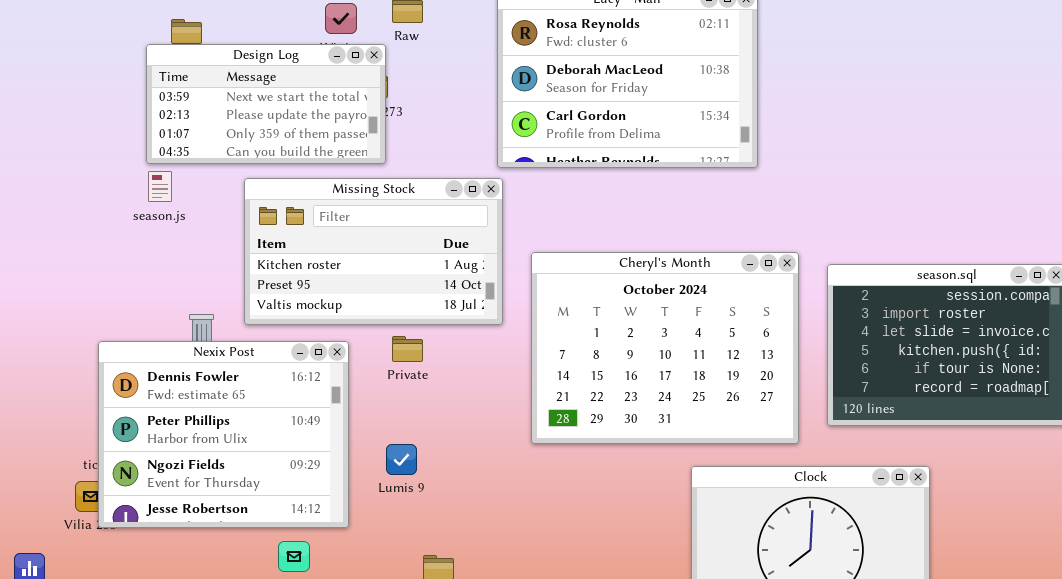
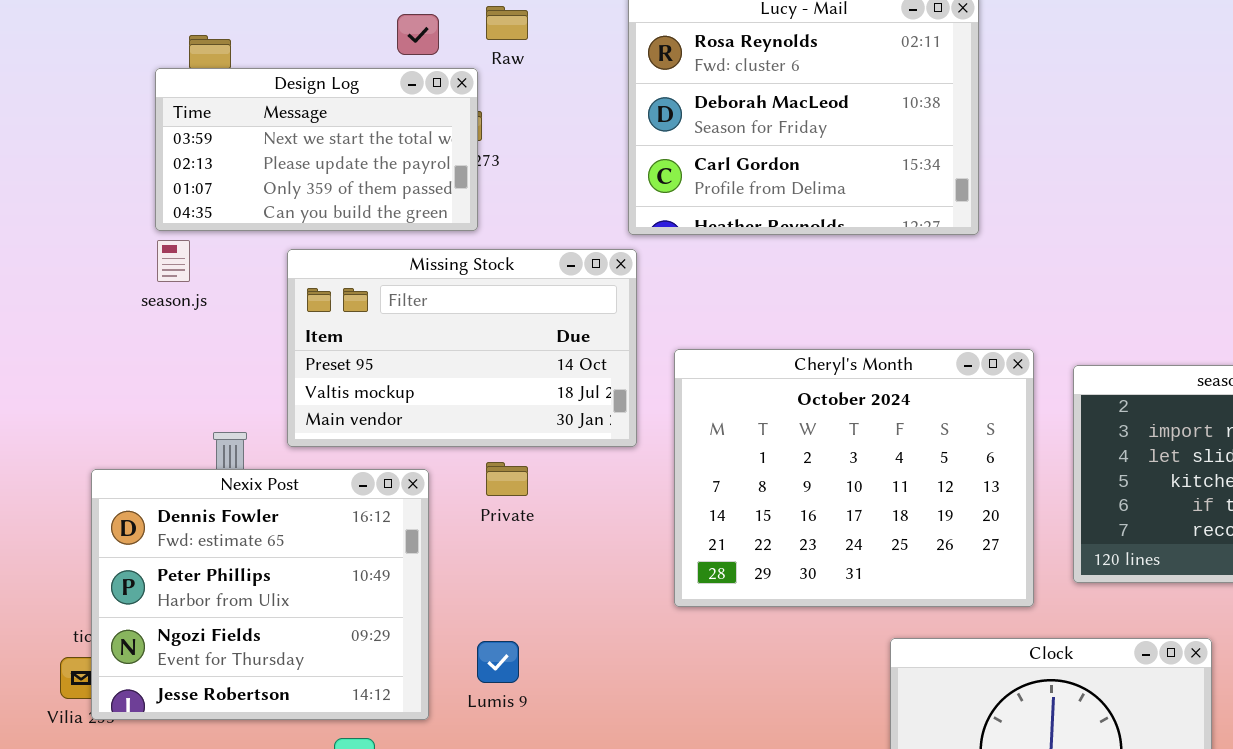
Missing Stock: [244,178,503,325] -> [287,249,637,447], scrolled down 1 row
Lumis 9: [386,444,417,475] -> [477,641,519,683], moved

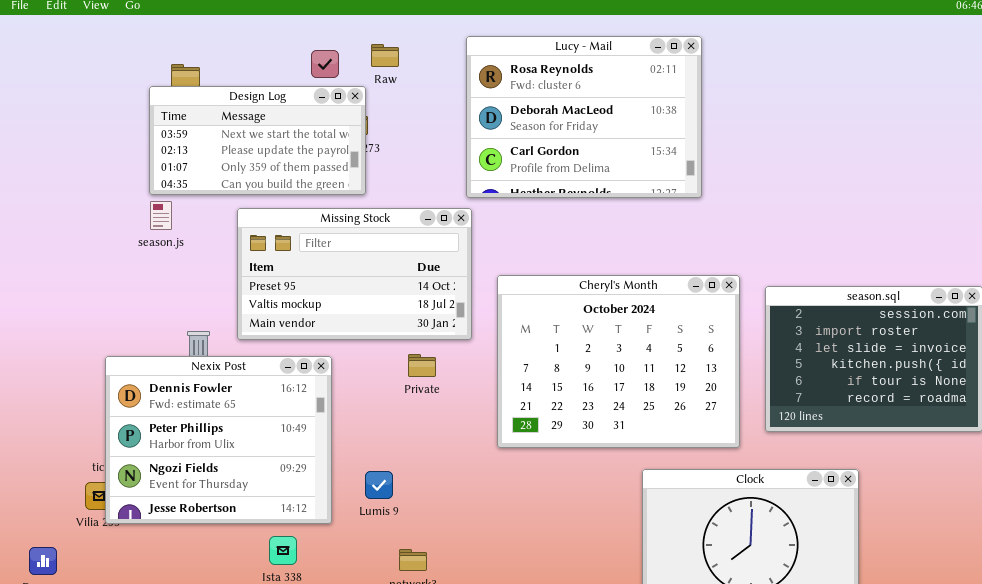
Private: [486,462,528,496] -> [408,354,436,377], moved

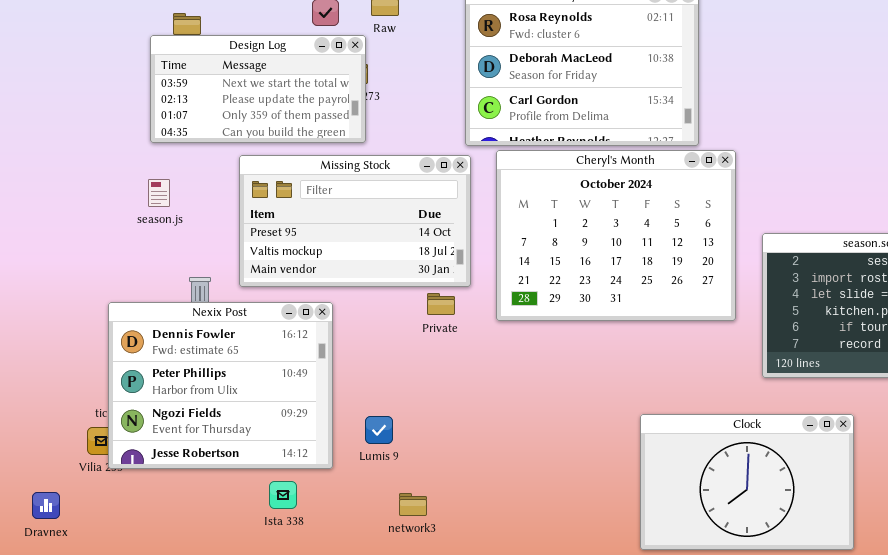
season.js: [150,201,172,230] -> [148,179,170,207], moved
Cheryl's Month: [497,275,740,448] -> [496,150,736,321], moved
Private: [408,354,436,377] -> [427,293,455,315], moved

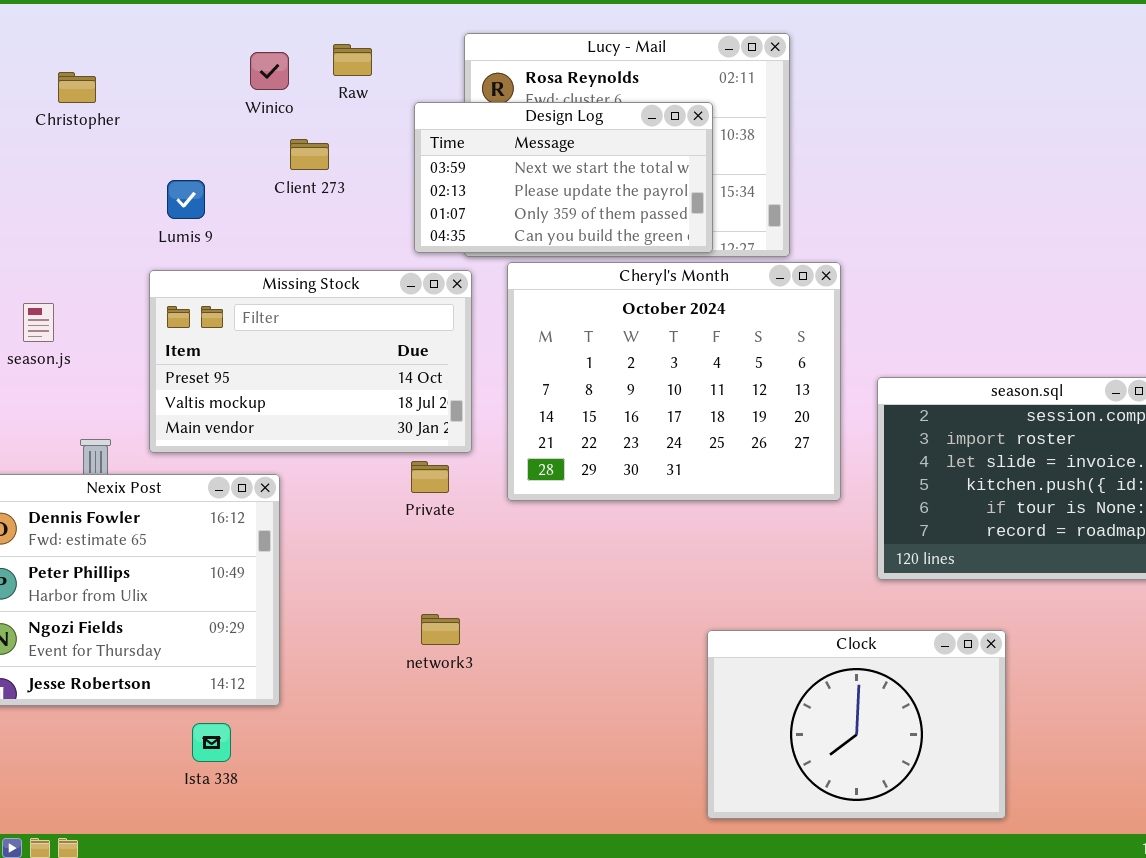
Design Log: [150,35,366,143] -> [414,102,713,253], moved
Lumis 9: [365,416,393,444] -> [167,180,205,219], moved
network3: [399,493,427,516] -> [421,614,460,645], moved

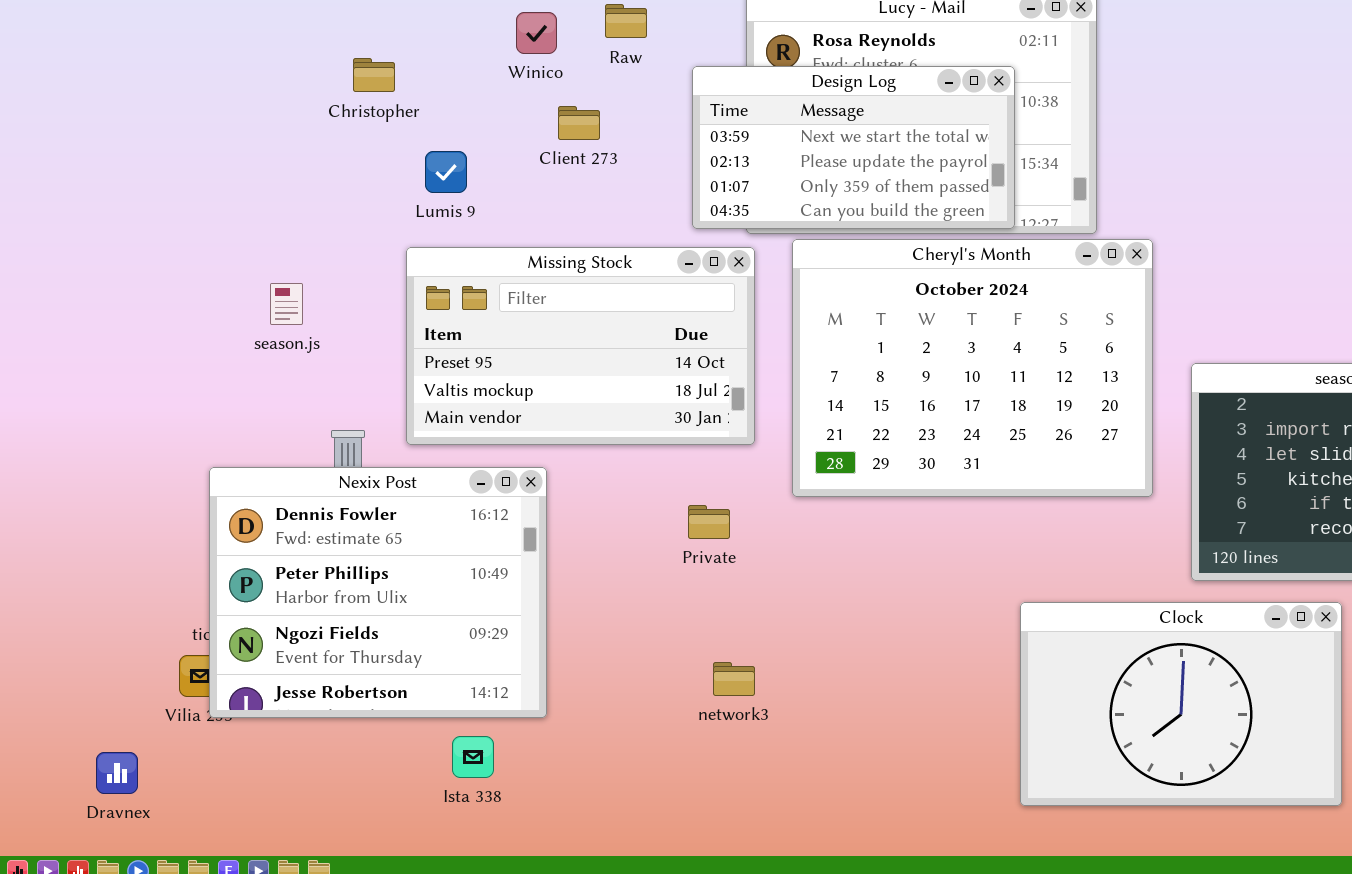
Christopher: [58,72,96,103] -> [353,58,395,92], moved
Private: [411,461,449,493] -> [688,505,730,539], moved
network3: [421,614,460,645] -> [713,662,755,696], moved
Clock: [707,630,1006,819] -> [1020,602,1342,806], moved

